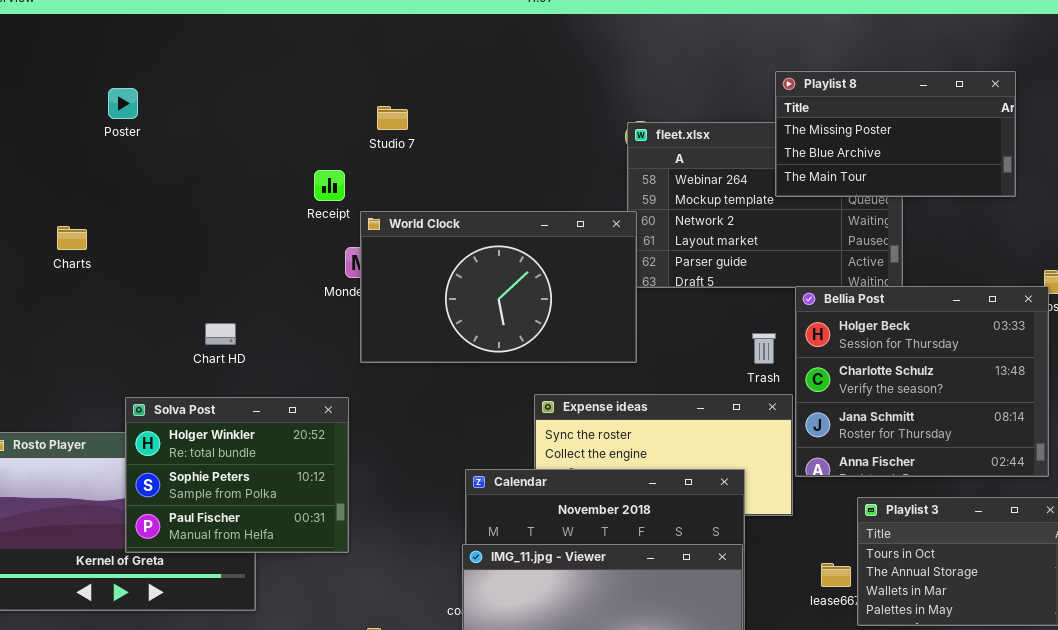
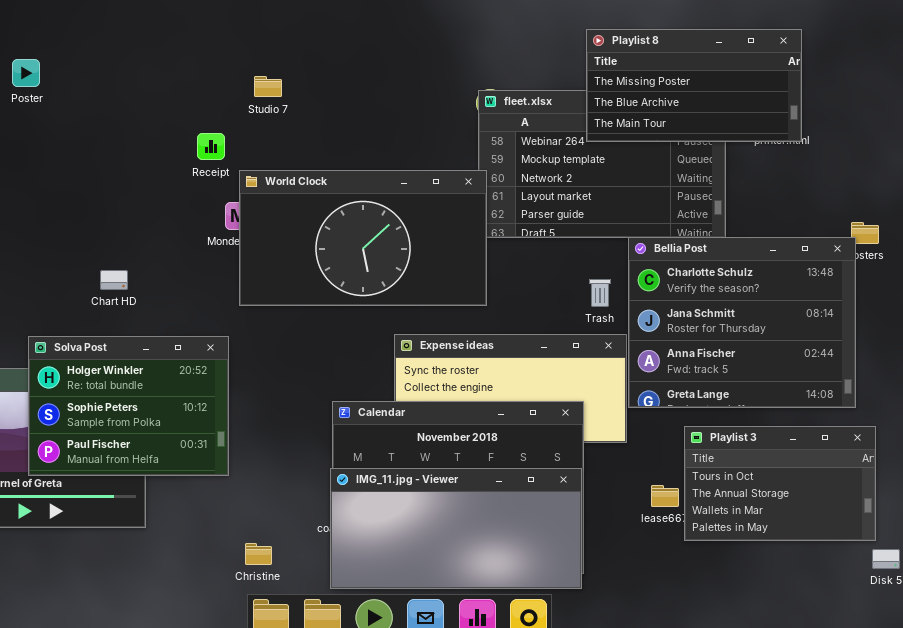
Playlist 8: [775,71,1016,197] -> [586,29,802,142], moved
Bellia Post: [795,286,1049,477] -> [628,237,856,408], scrolled down 1 row

